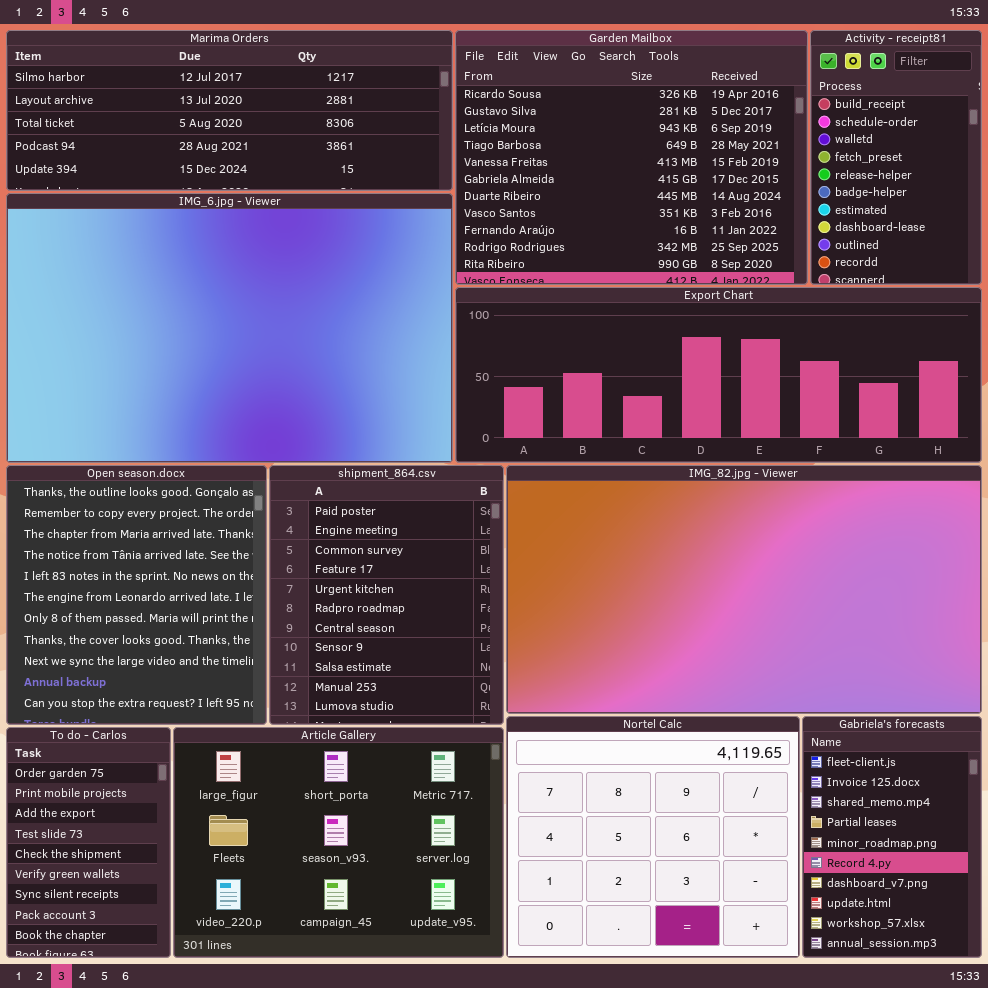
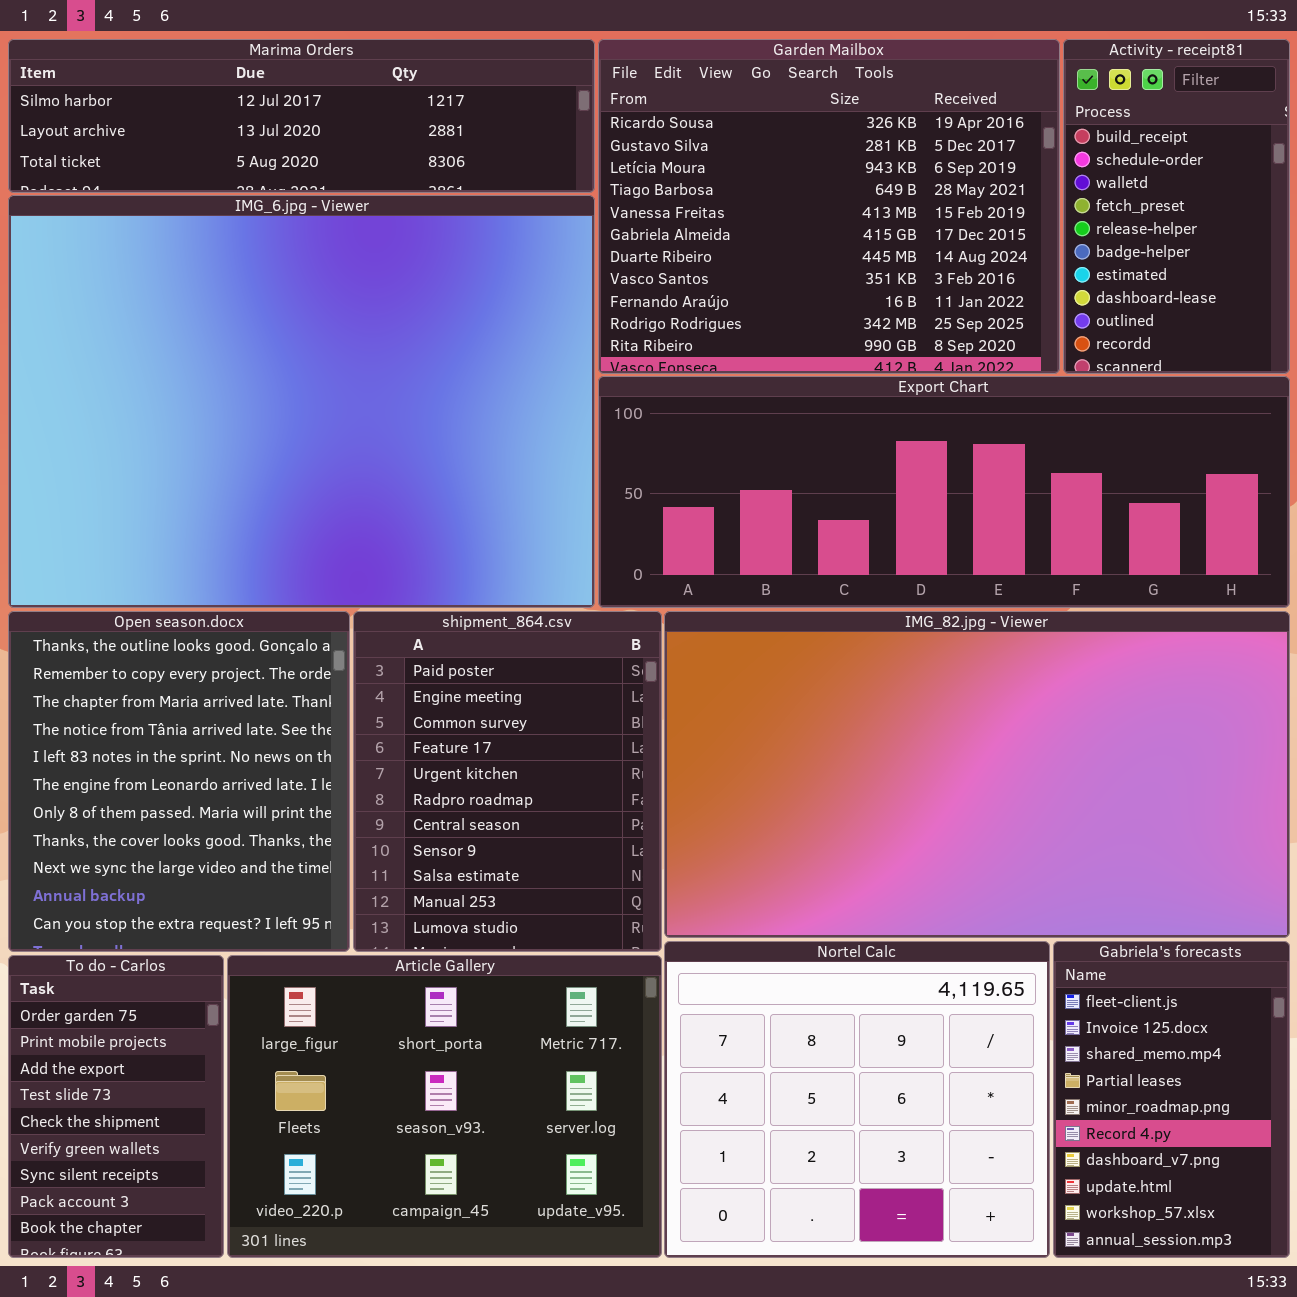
Marima Orders: [6,30,453,191] -> [8,39,595,193], resized
IMG_6.jpg - Viewer: [6,193,453,463] -> [8,195,595,608], resized

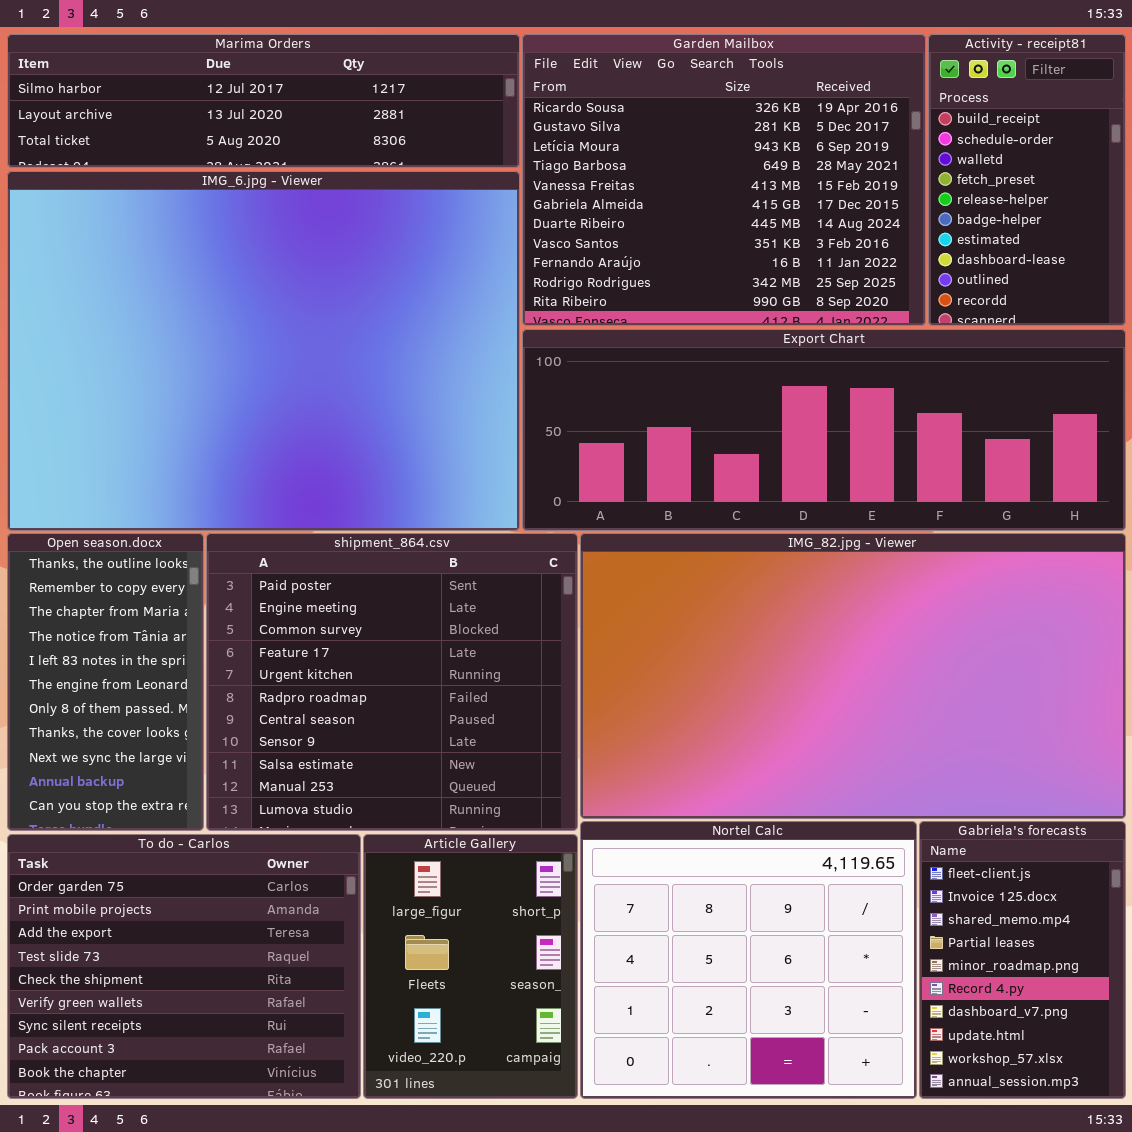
Open season.docx: [8,611,350,952] -> [7,533,204,831], resized
shipment_864.csv: [353,611,662,952] -> [206,533,578,831], resized
To do - Carlos: [8,955,224,1258] -> [7,834,361,1099], resized
Article Gallery: [227,955,662,1258] -> [363,834,578,1099], resized

